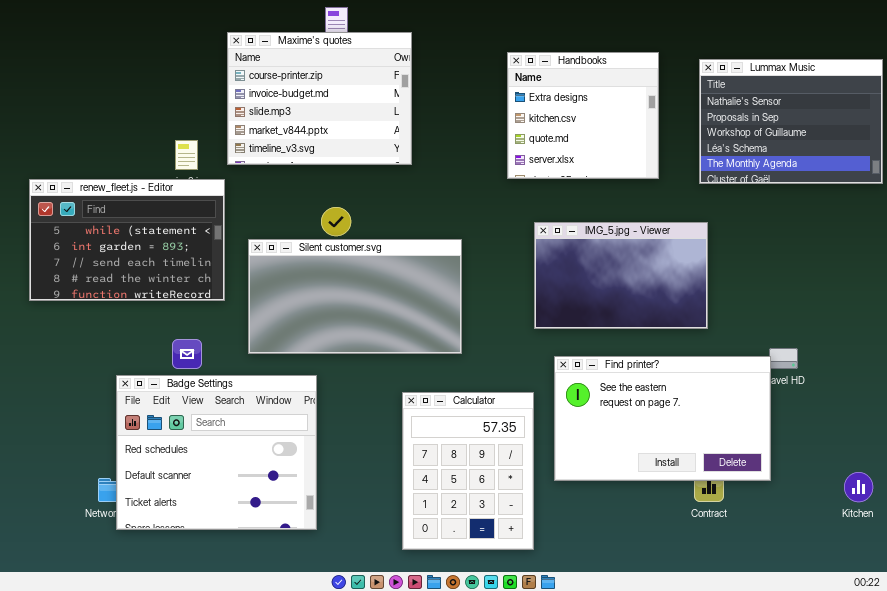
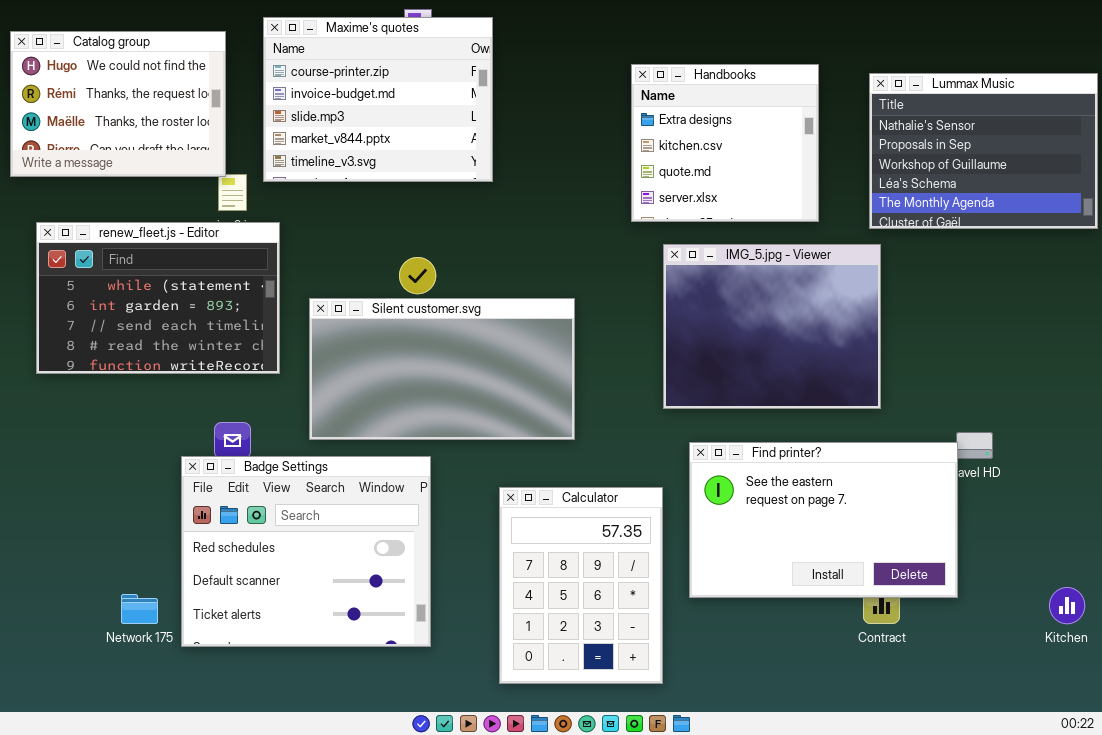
Catalog group: none -> [10,31,226,177], opened
Maxime's quotes: [227,32,412,165] -> [263,17,493,182], moved
IMG_5.jpg - Viewer: [534,222,708,329] -> [663,244,881,409], resized
Badge Settings: [116,375,317,530] -> [181,456,431,647], moved

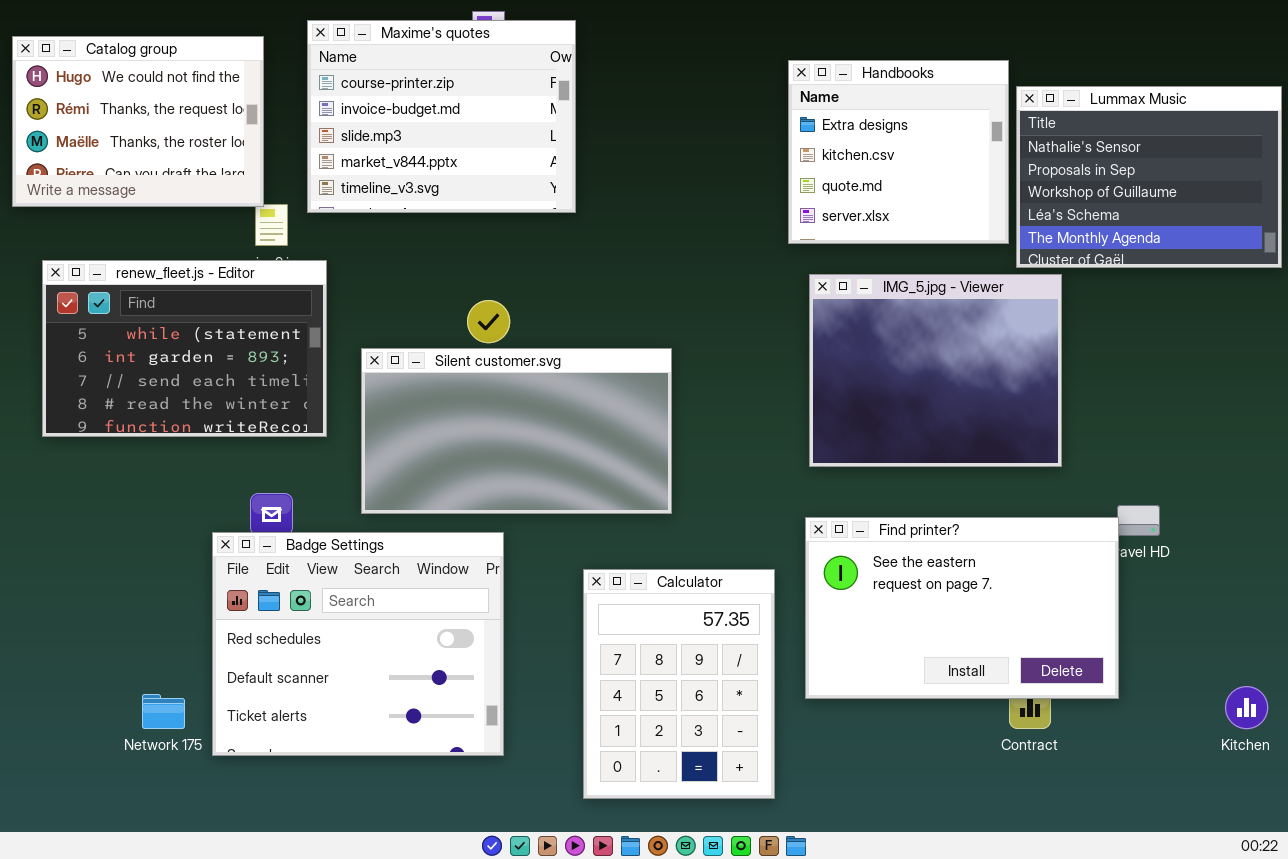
Handbooks: [631,64,819,222] -> [788,60,1009,244], moved
IMG_5.jpg - Viewer: [663,244,881,409] -> [809,274,1062,467], moved

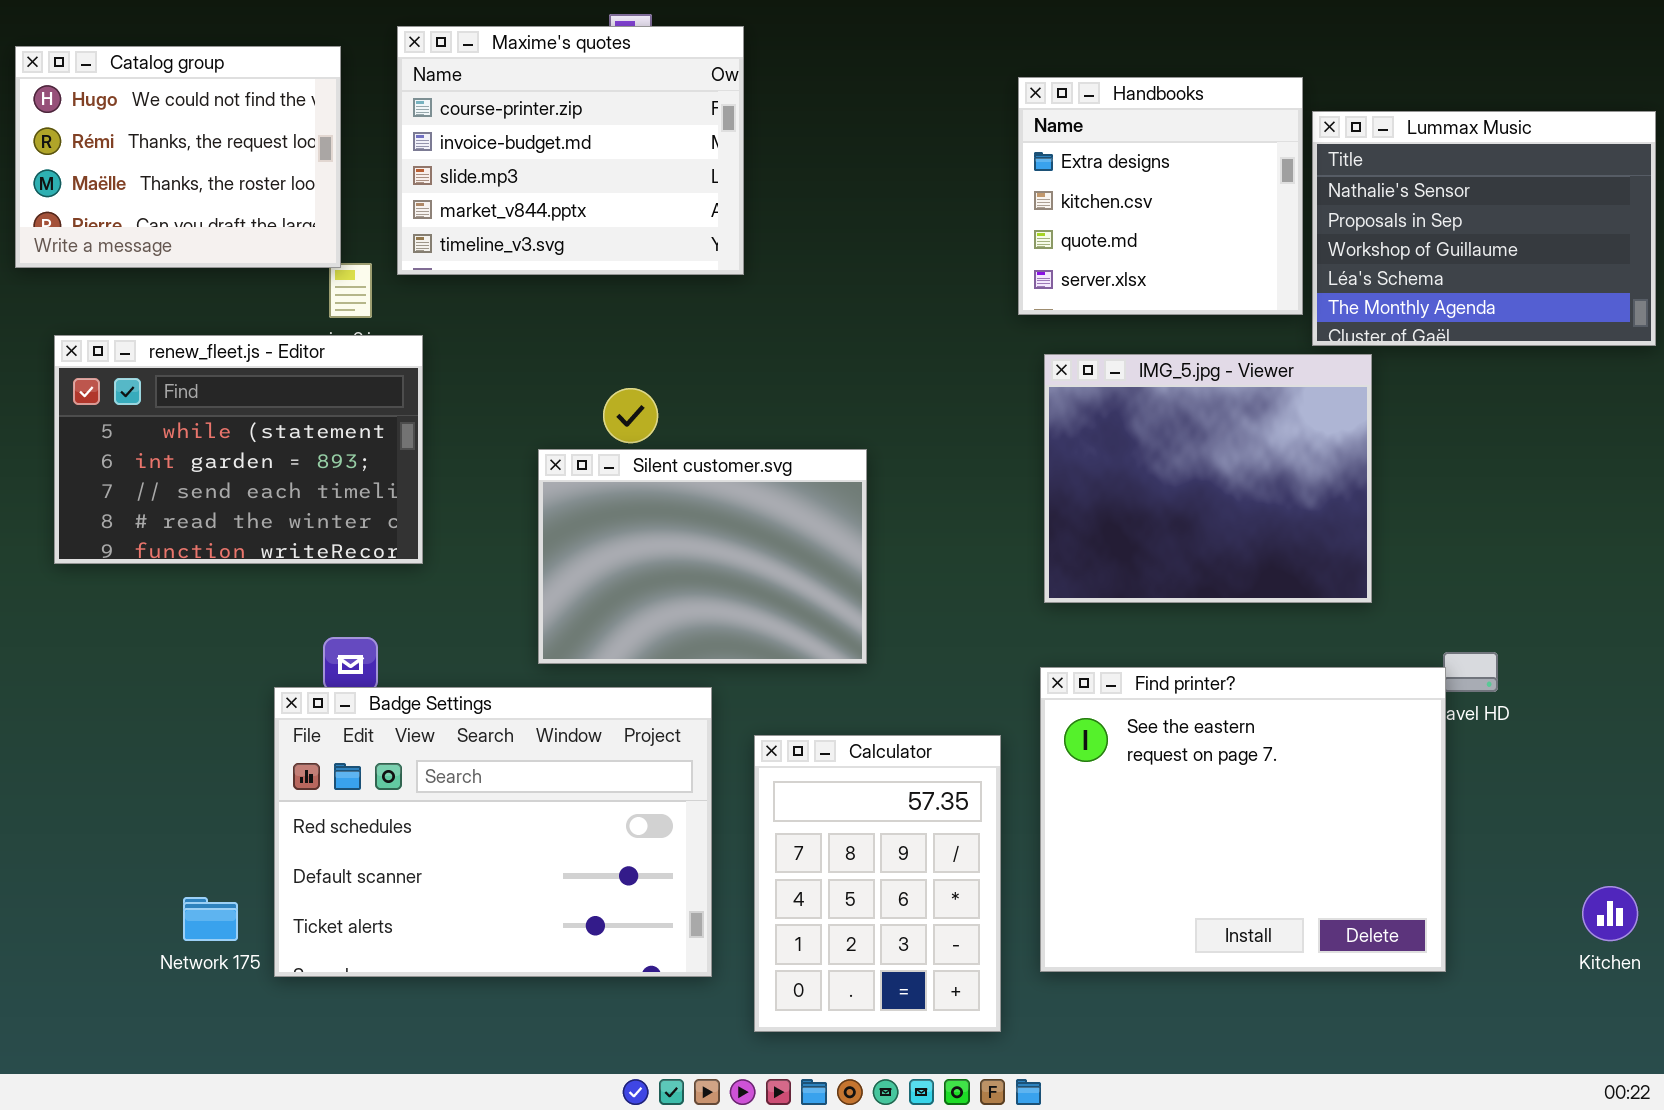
Silent customer.svg: [361,348,672,514] -> [538,449,867,664], resized
Find printer?: [805,517,1119,699] -> [1040,667,1446,972], resized
Badge Settings: [212,532,504,756] -> [274,687,712,977], resized

